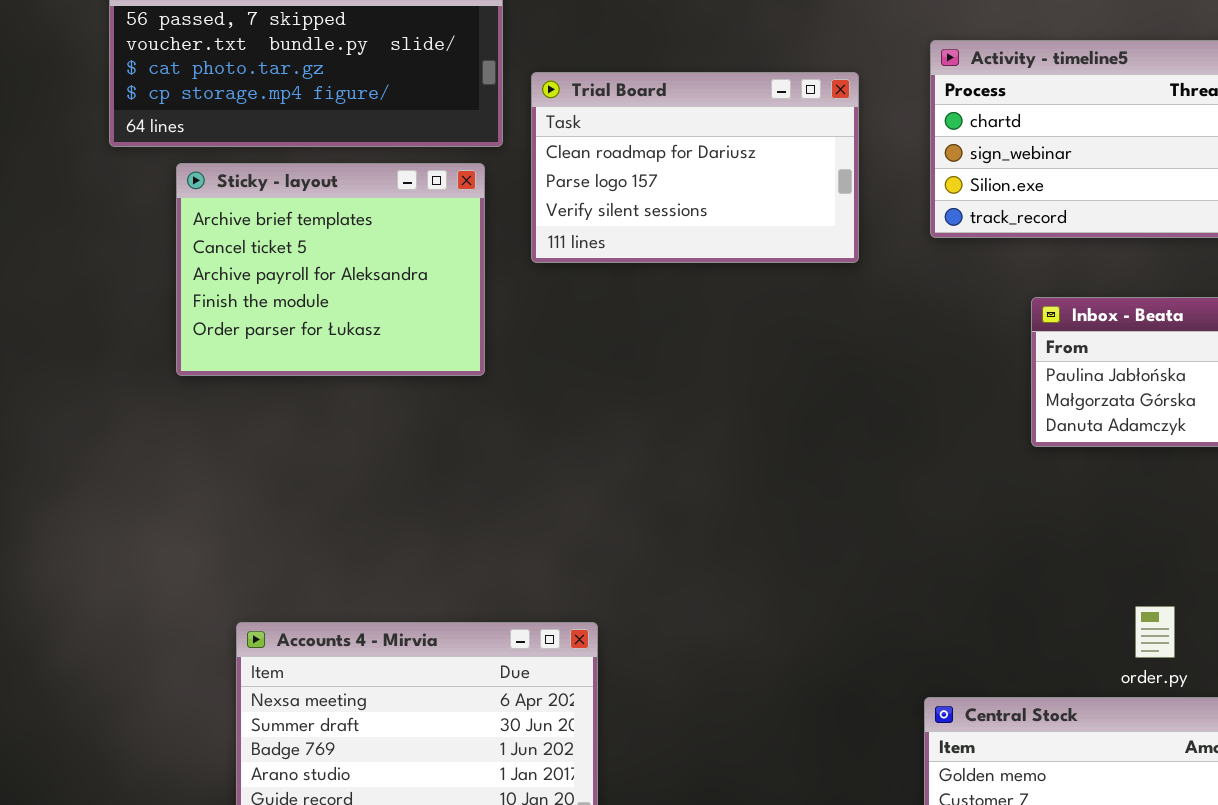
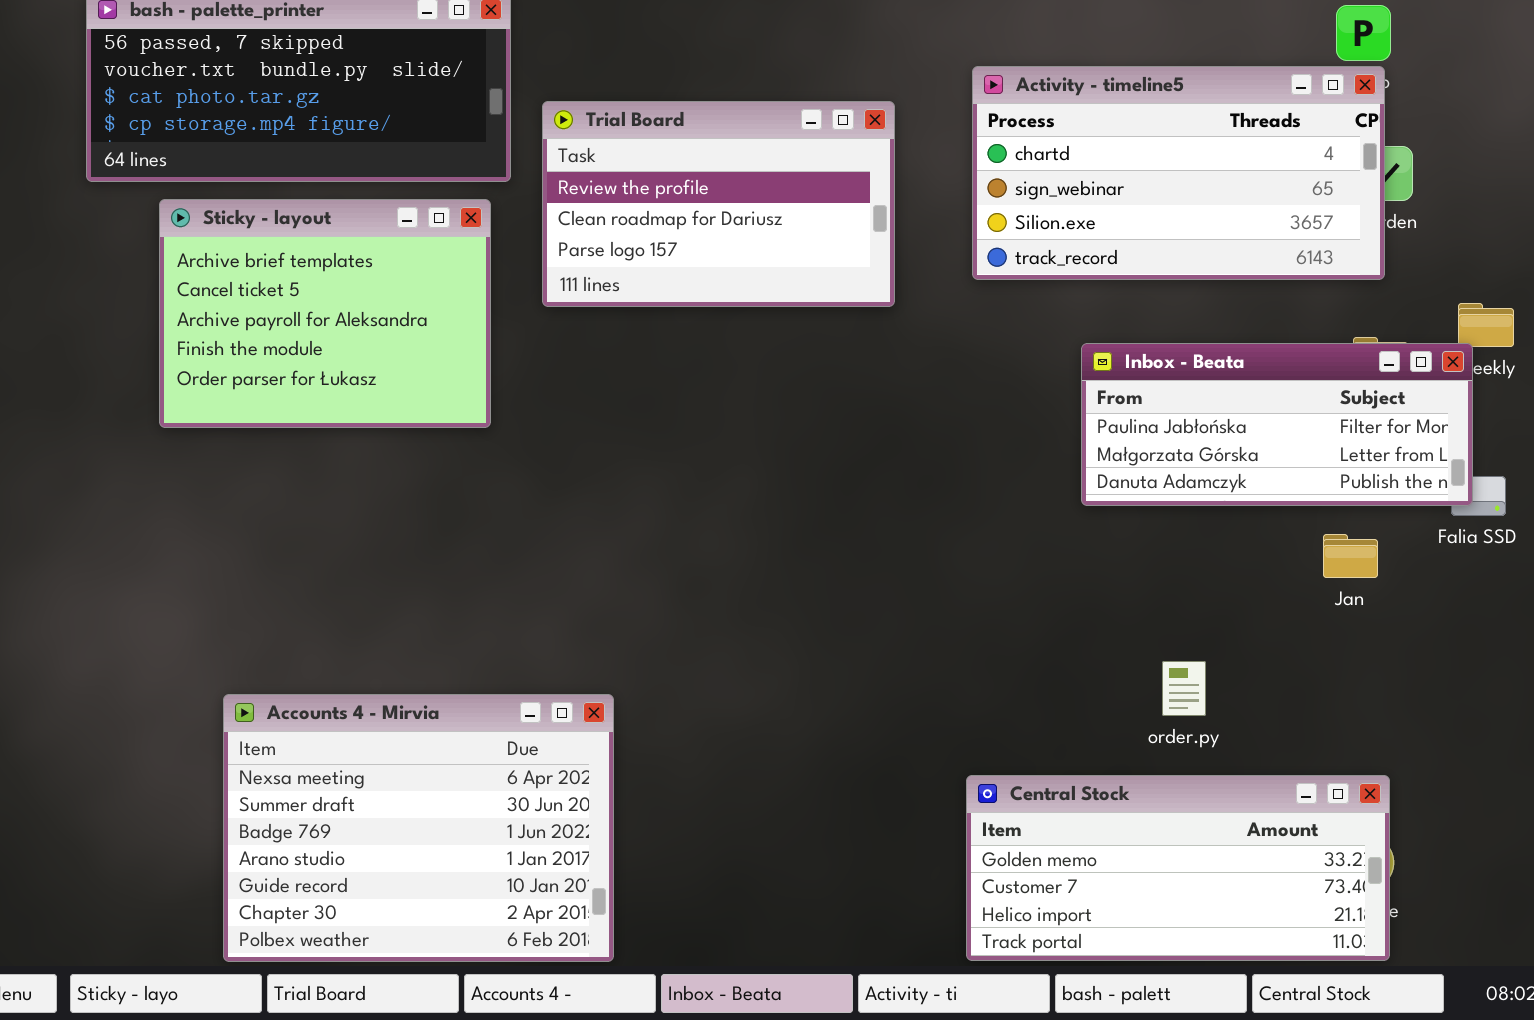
Trial Board: [531,72,859,263] -> [542,101,895,307], scrolled up 1 row
order.py: [1135,606,1175,658] -> [1162,661,1206,716], moved

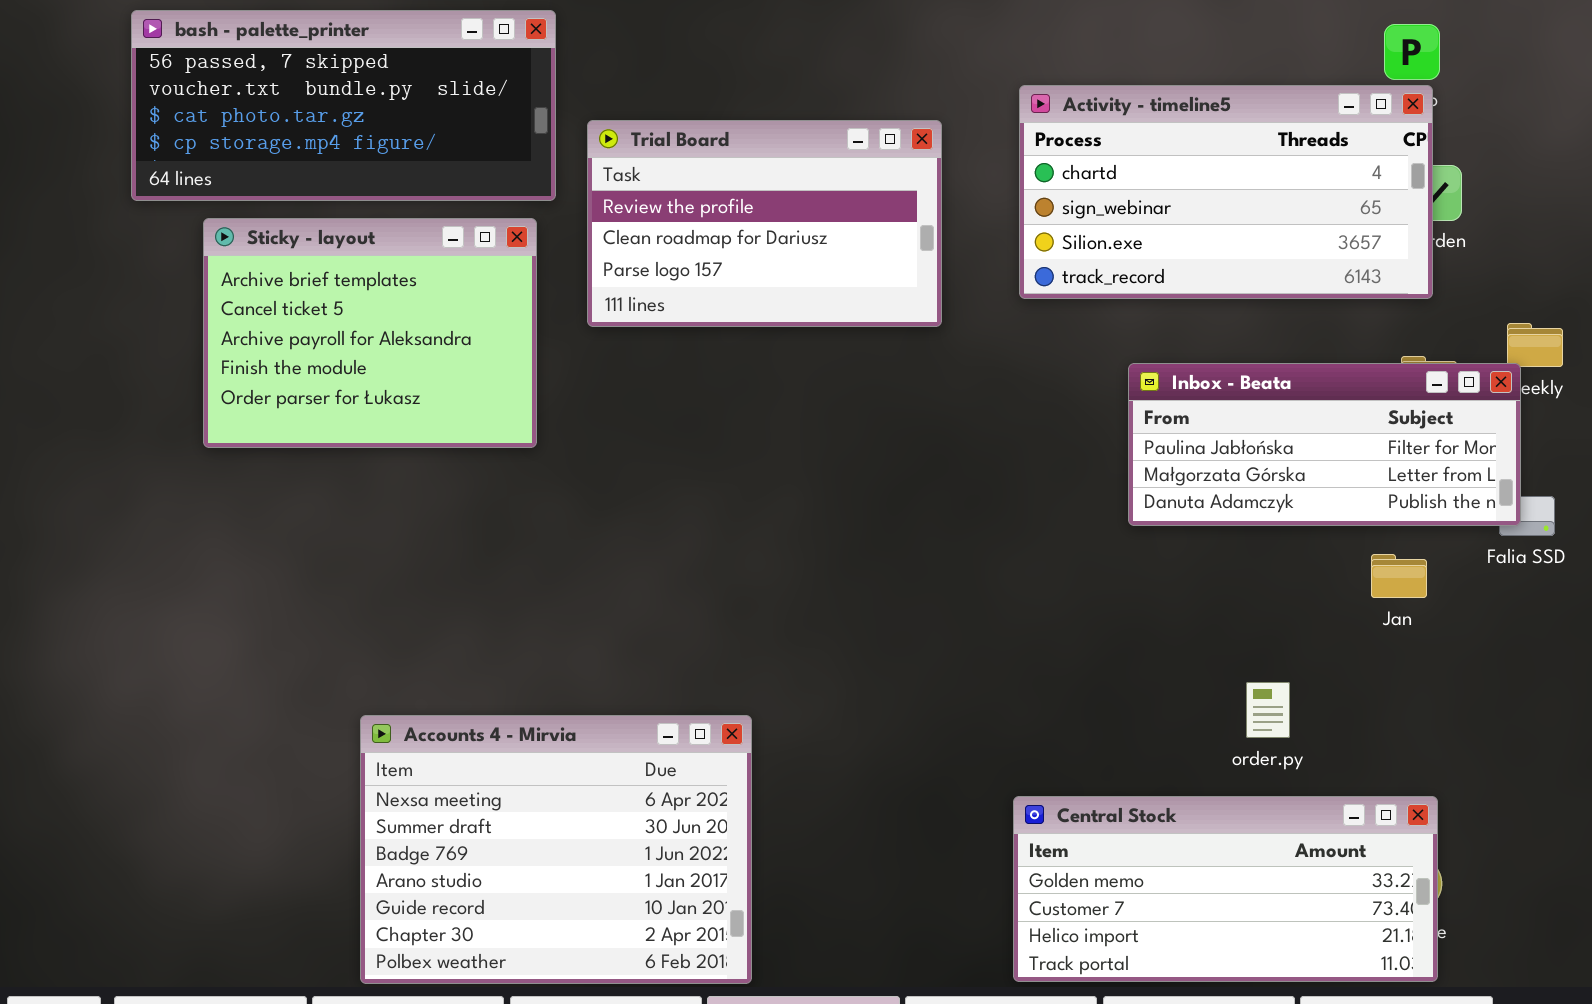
order.py: [1162,661,1206,716] -> [1246,682,1290,738], moved
Accounts 4 - Mirvia: [223,694,614,962] -> [360,715,752,984], moved

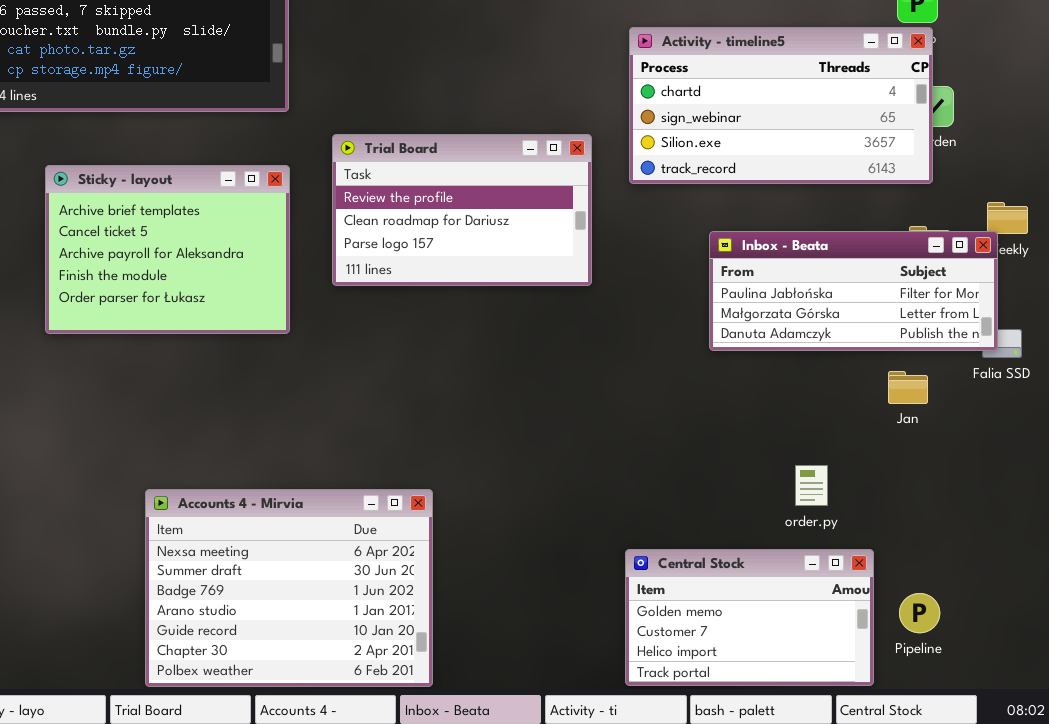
Trial Board: [587,120,942,327] -> [332,134,592,286], moved
Sticky - layout: [203,218,537,448] -> [45,165,290,334], moved
Central Stock: [1013,796,1438,982] -> [625,549,874,686], resized

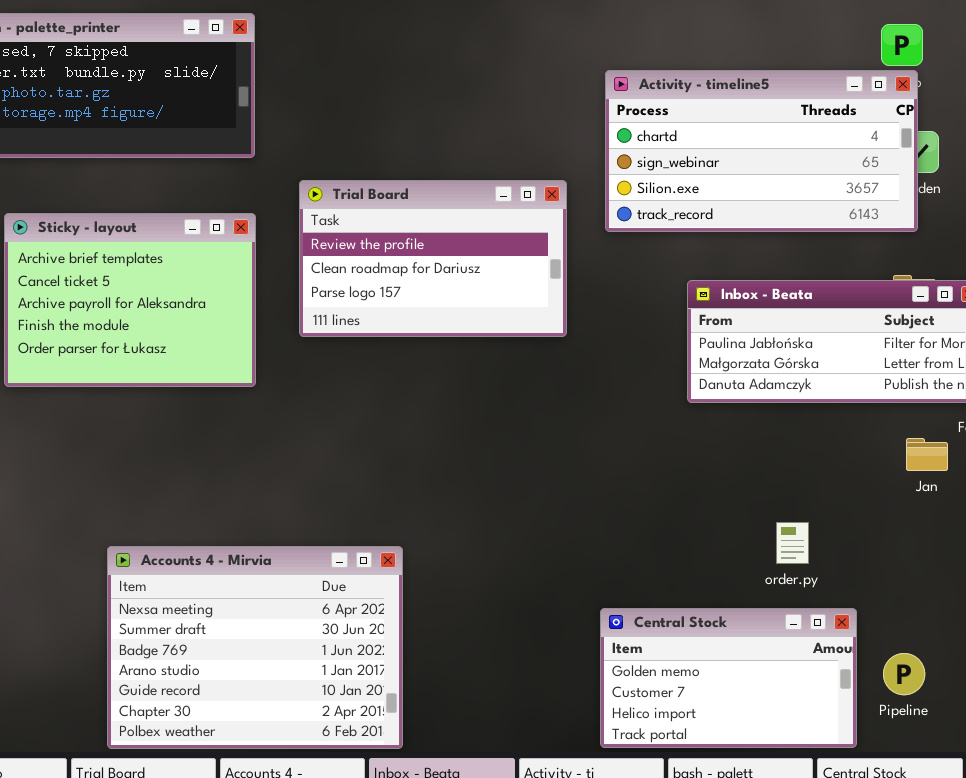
Jan: [888,371,928,404] -> [906,438,948,471], moved

